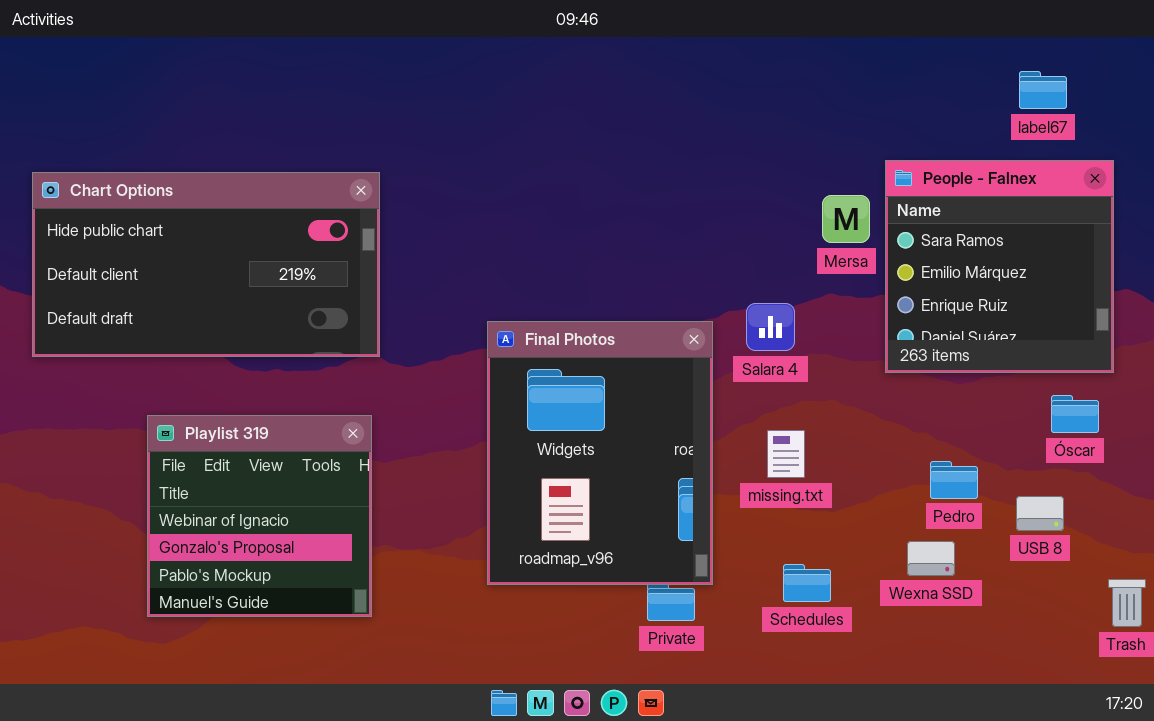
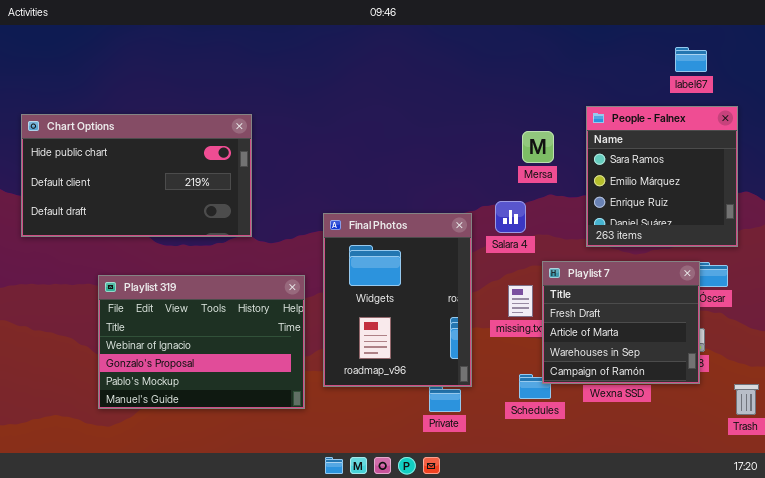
Mersa: [822,195,870,243] -> [522,131,554,163], moved
Playlist 7: none -> [542,261,700,384], opened
Playlist 319: [147,415,372,617] -> [98,275,305,409], resized

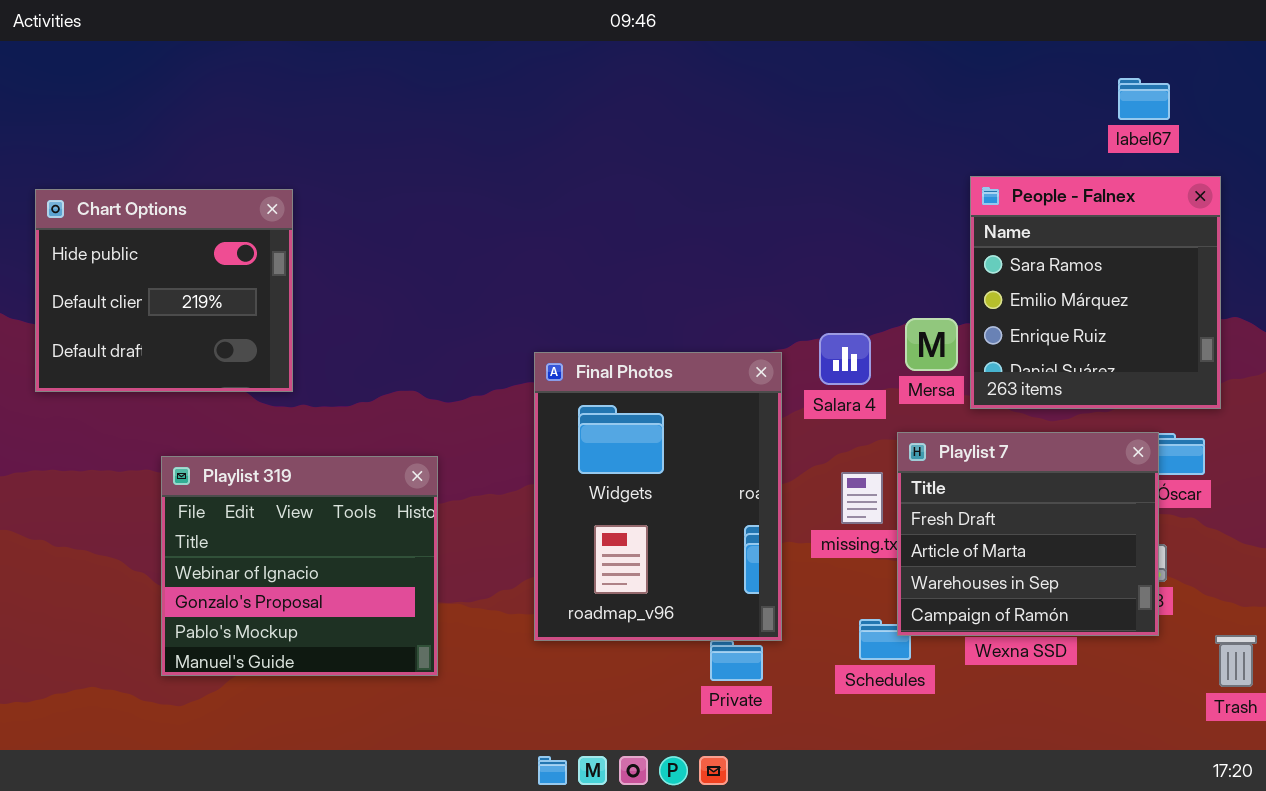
Chart Options: [21,114,252,237] -> [35,189,293,392], resized
Mersa: [522,131,554,163] -> [905,318,958,371], moved
Playlist 319: [98,275,305,409] -> [161,456,438,676], resized

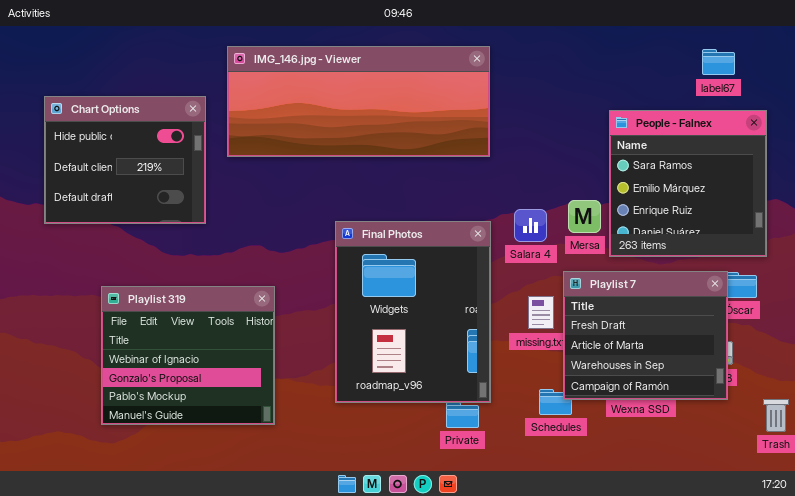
IMG_146.jpg - Viewer: none -> [227,46,490,157], opened
Chart Options: [35,189,293,392] -> [44,96,206,224], moved

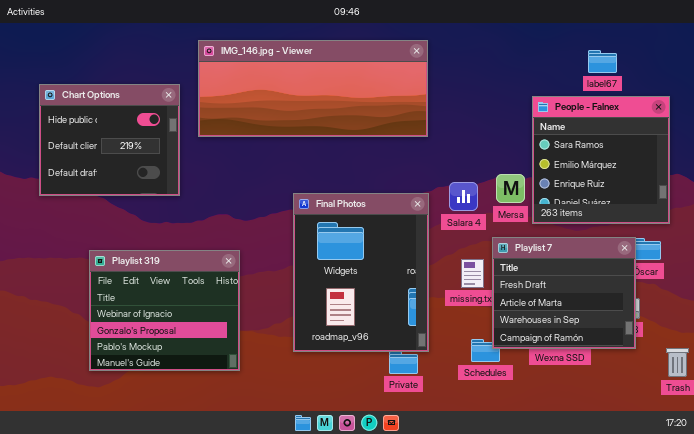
label67: [702,49,735,75] -> [588,50,617,73], moved

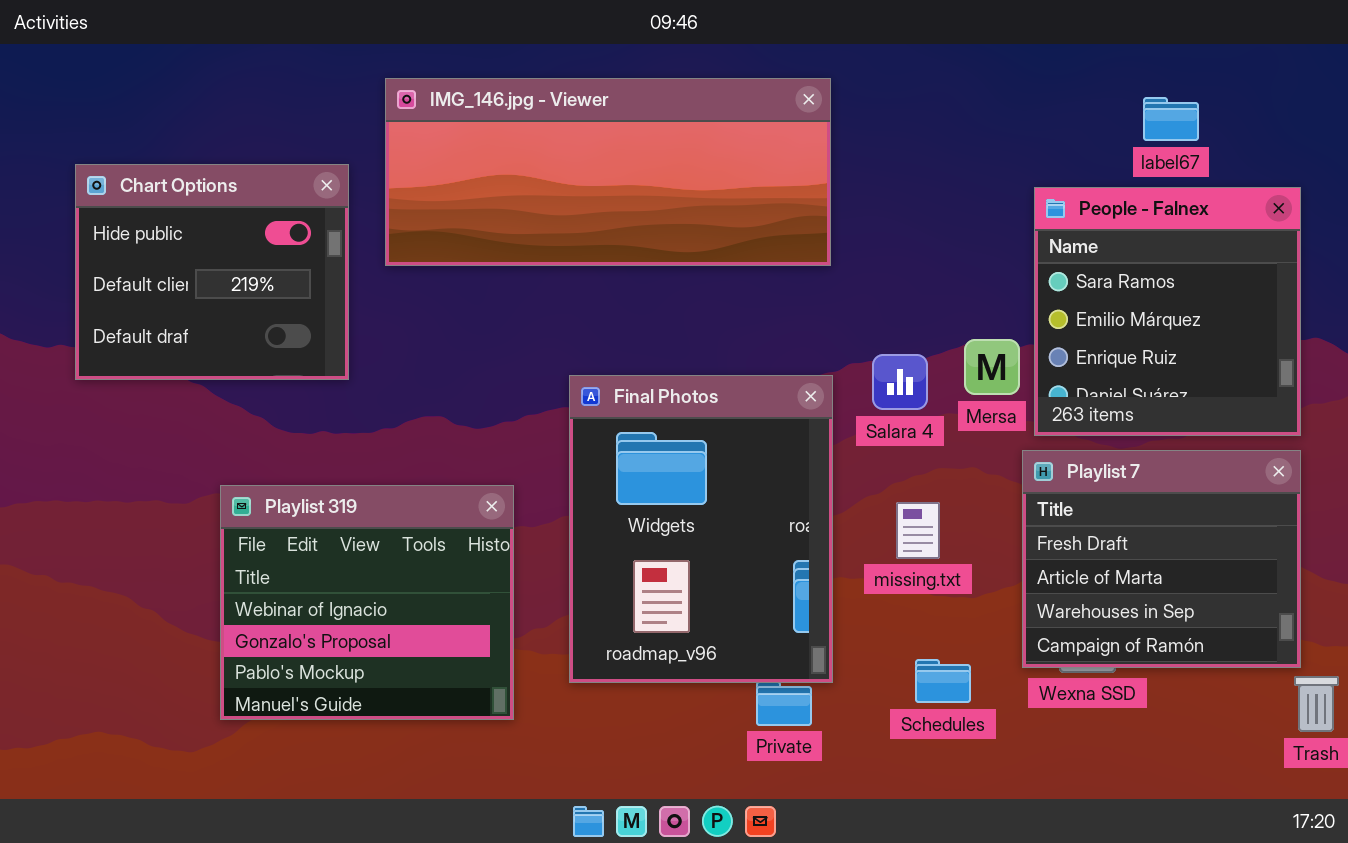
Playlist 7: [492,237,636,349] -> [1022,450,1301,668], moved
Playlist 319: [89,250,240,371] -> [220,485,514,720], moved

